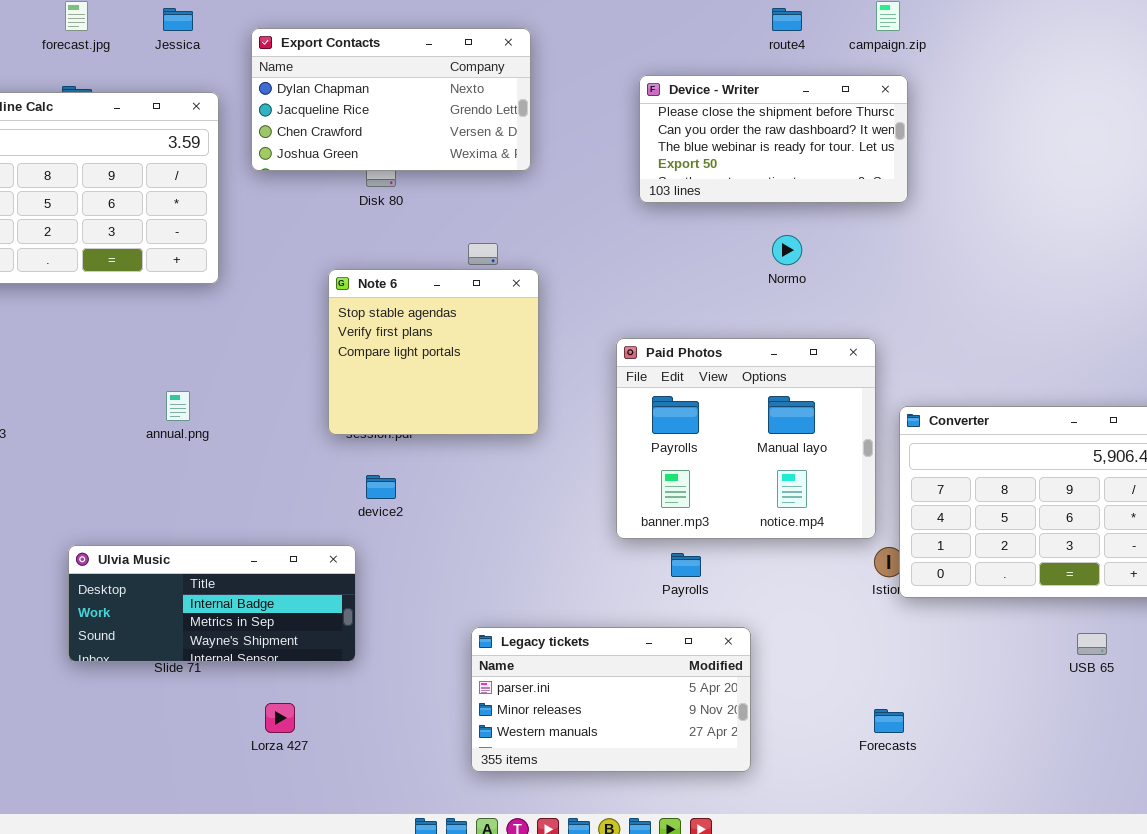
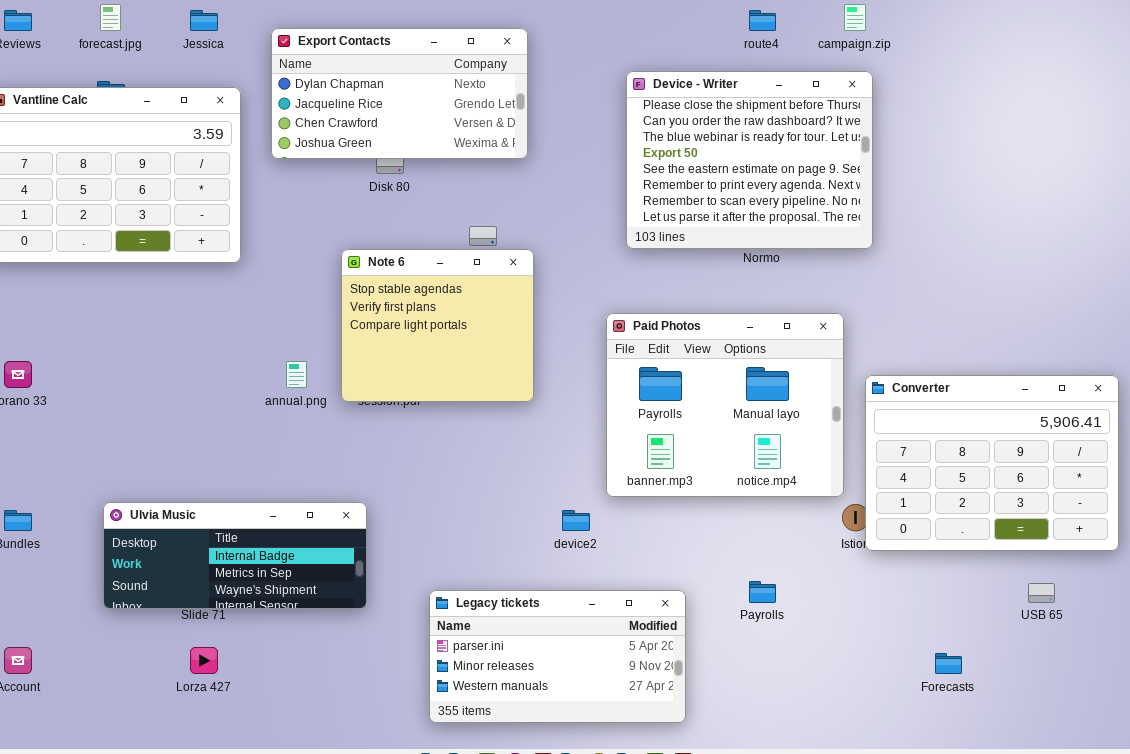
Device - Writer: [639,75,908,203] -> [626,71,873,249], resized
annual.png: [166,391,190,421] -> [286,361,307,388], moved
device2: [366,475,396,499] -> [562,510,590,531], moved
Payrolls: [671,553,701,577] -> [749,581,776,603], moved
Legacy tickets: [471,627,751,772] -> [429,590,686,723], moved
Lorza 427: [265,703,295,733] -> [190,647,218,674], moved
Forecasts: [874,709,904,733] -> [935,653,962,674], moved

